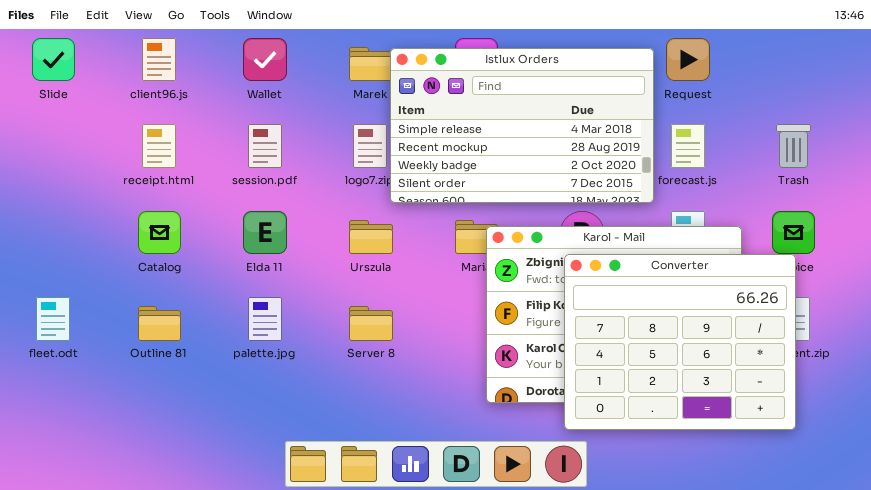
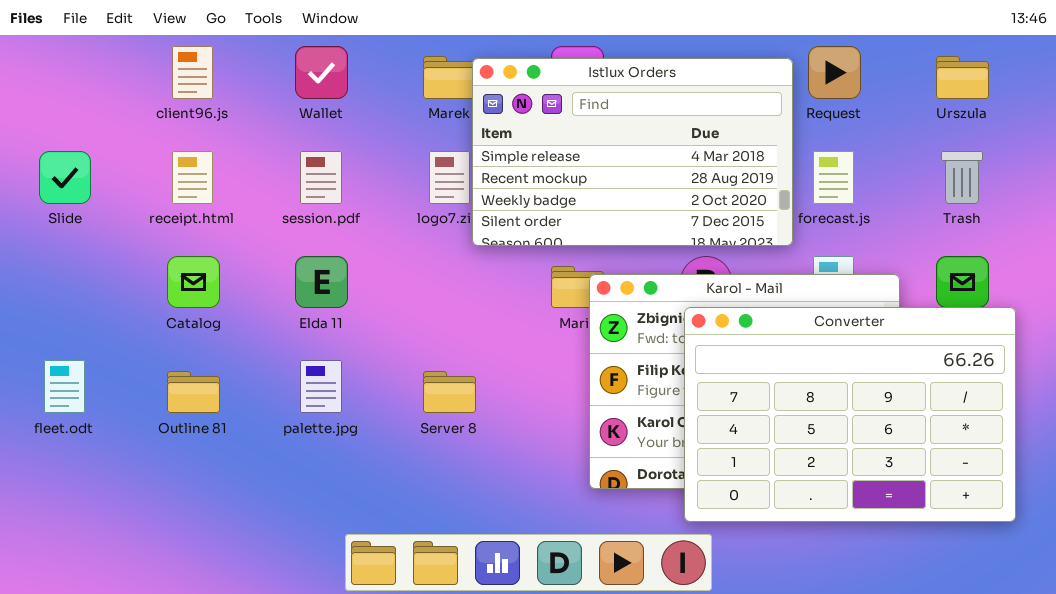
Slide: [32,38,75,81] -> [39,151,91,204], moved
Urszula: [349,220,393,254] -> [936,56,989,99], moved
Converter: [564,254,796,430] -> [684,307,1016,522], resized

